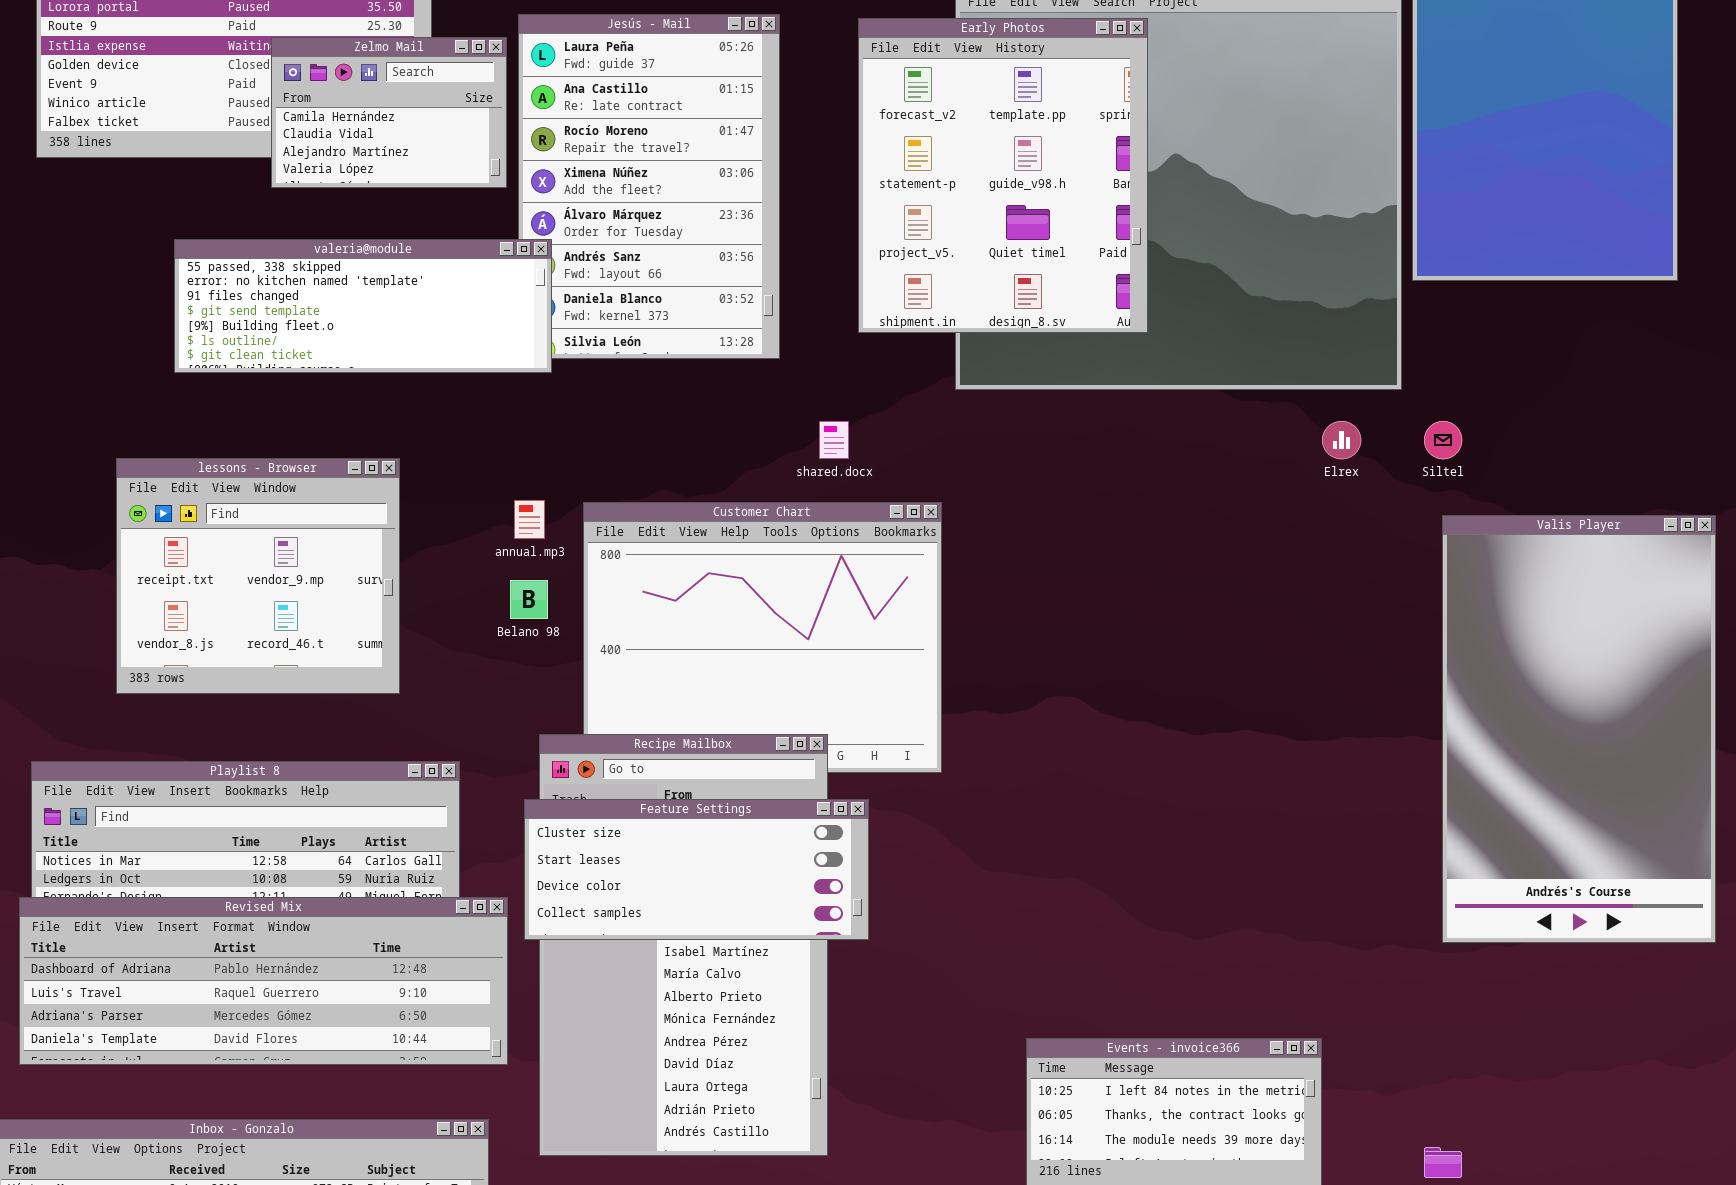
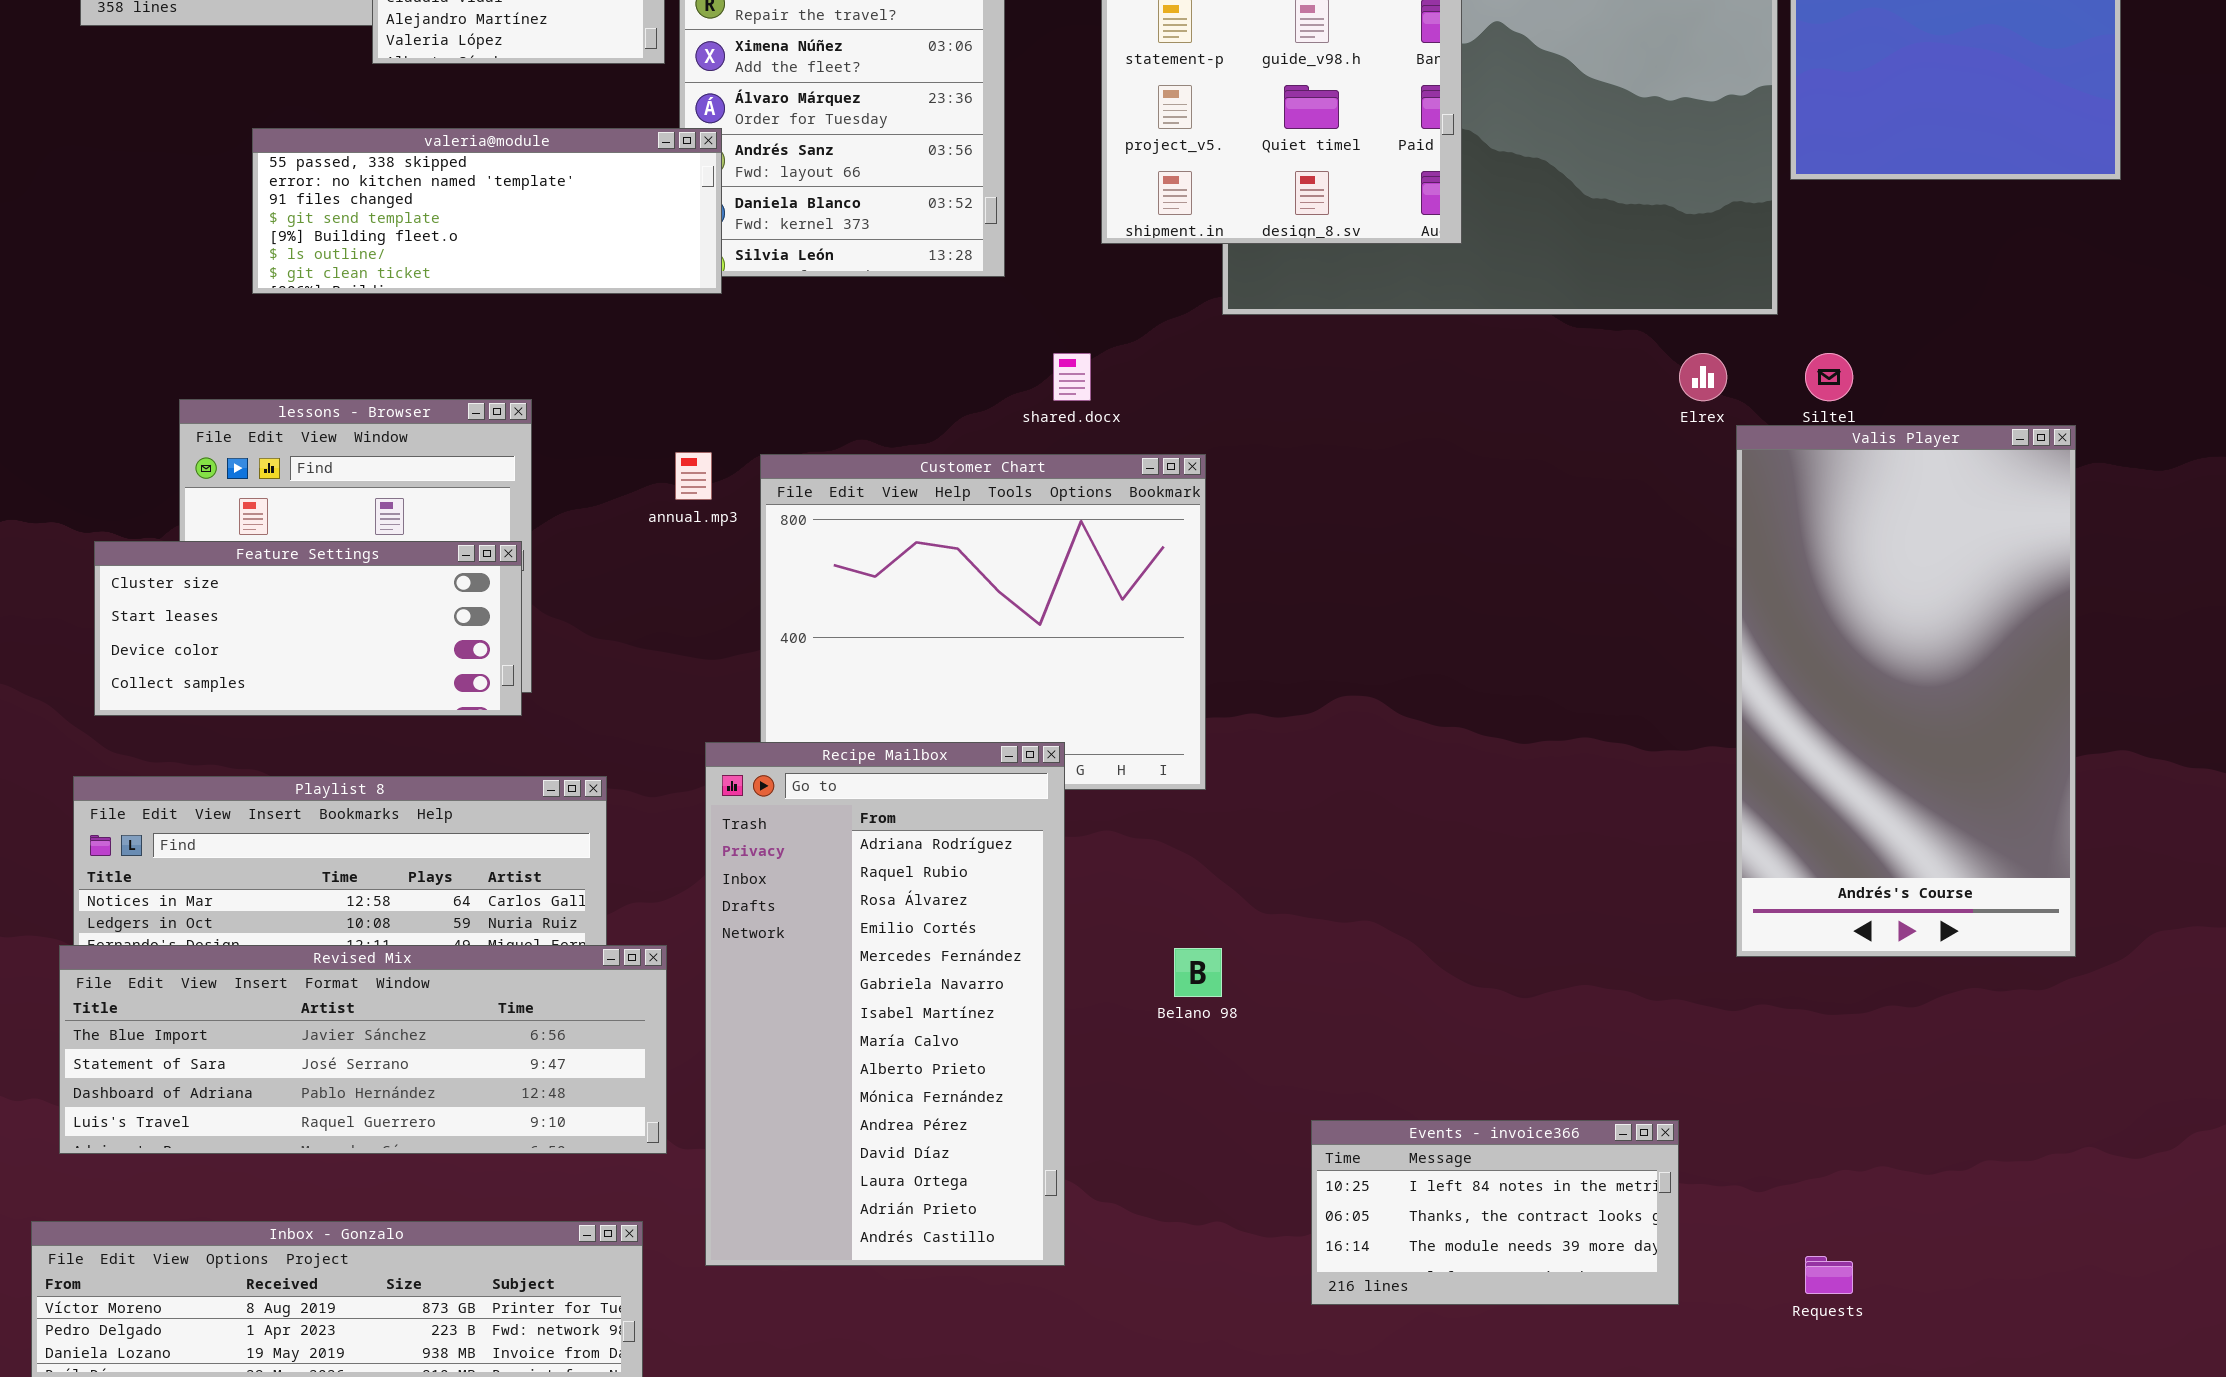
Valis Player: [1442,515,1716,943] -> [1736,425,2076,957], moved
Belano 98: [510,580,548,619] -> [1174,948,1222,997], moved
Feature Settings: [524,799,869,940] -> [94,541,522,716], moved
Revised Mix: [19,897,508,1065] -> [59,945,667,1154], scrolled up 2 rows

